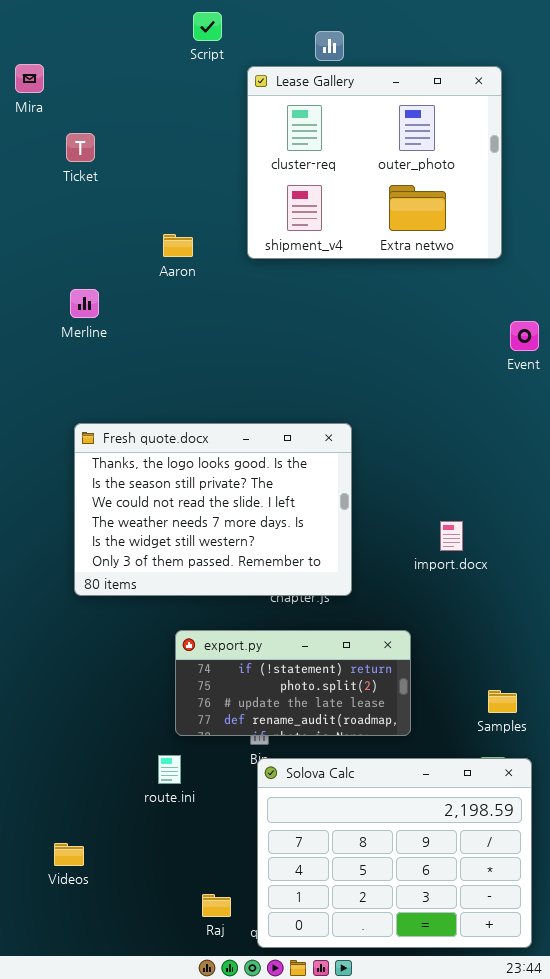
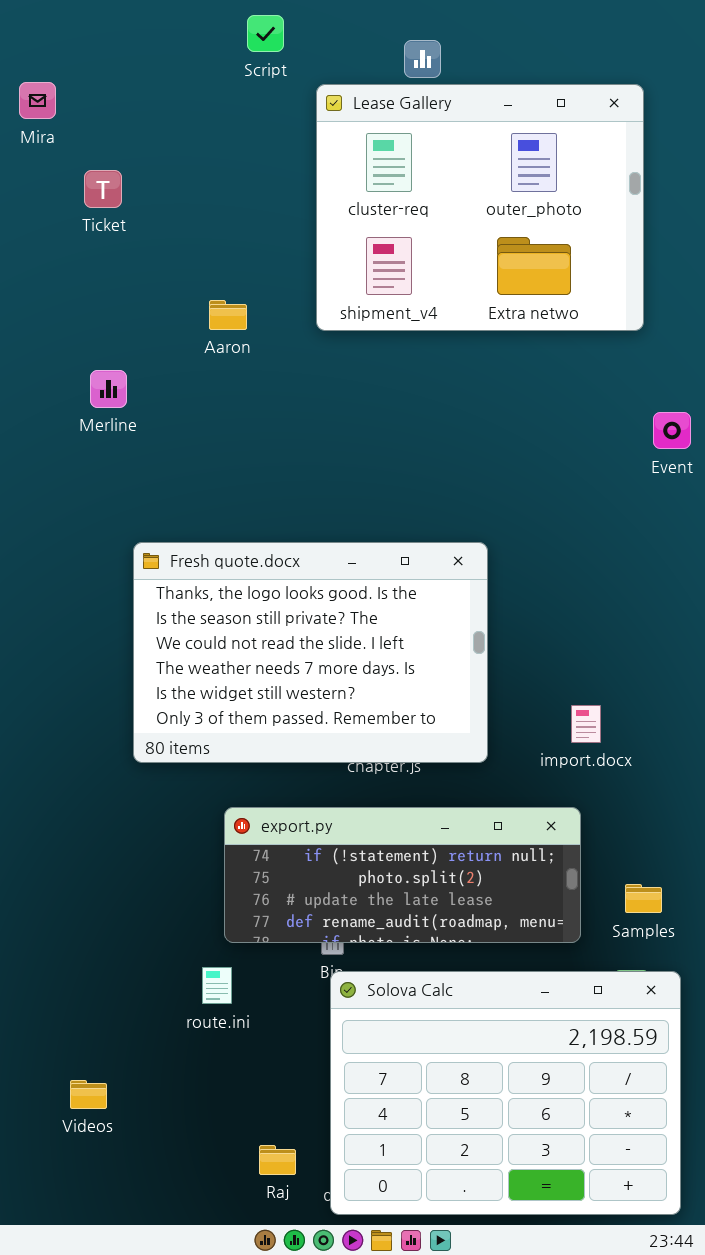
Fresh quote.docx: [74,423,352,596] -> [133,542,488,763], moved
import.docx: [440,521,463,551] -> [571,705,601,743], moved
export.py: [175,630,411,736] -> [224,807,581,943], resized

